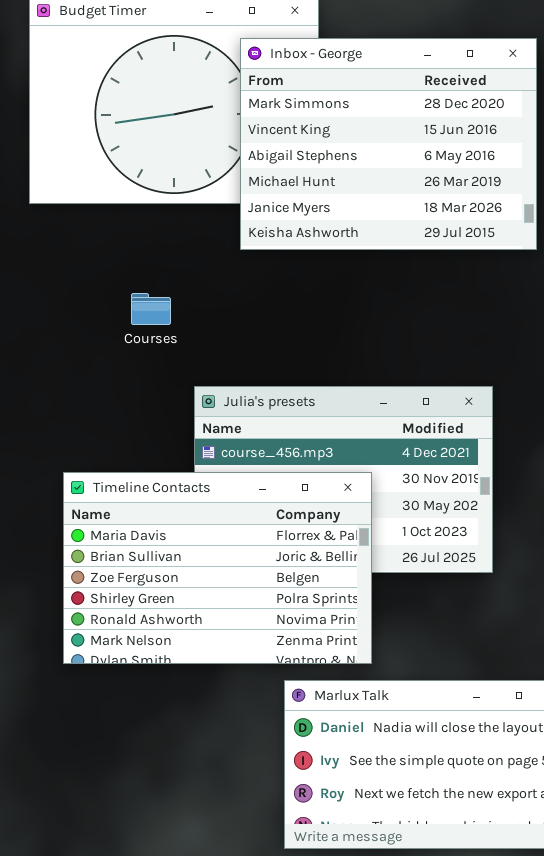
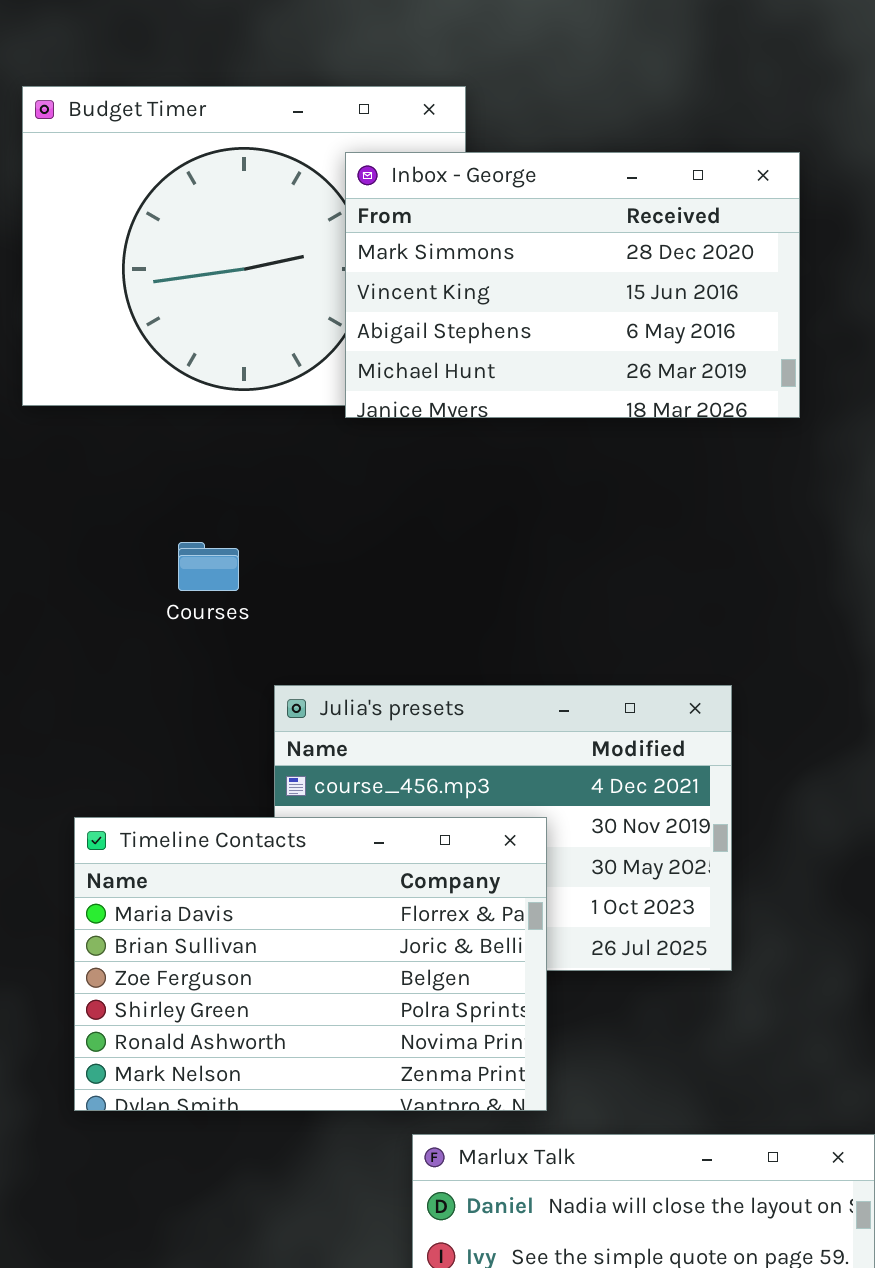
Inbox - George: [240,38,537,250] -> [345,152,800,418], resized

